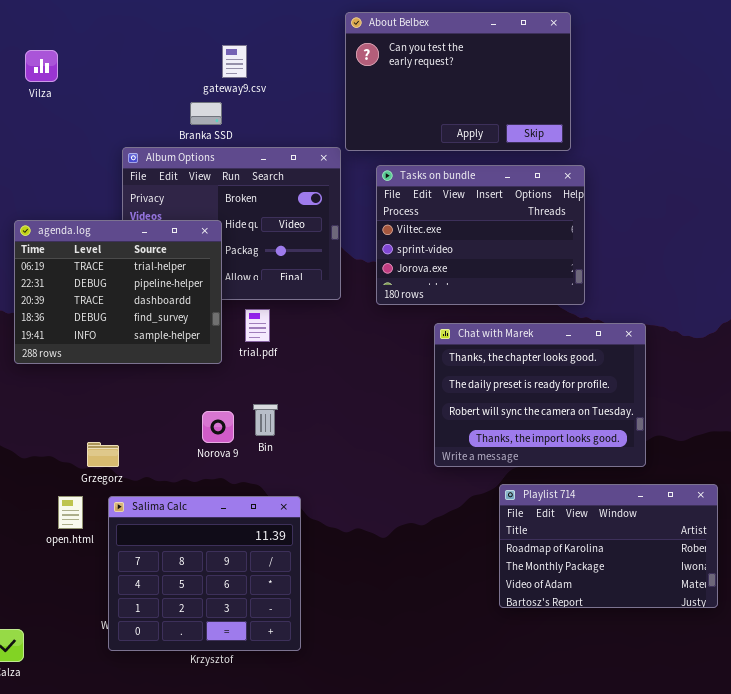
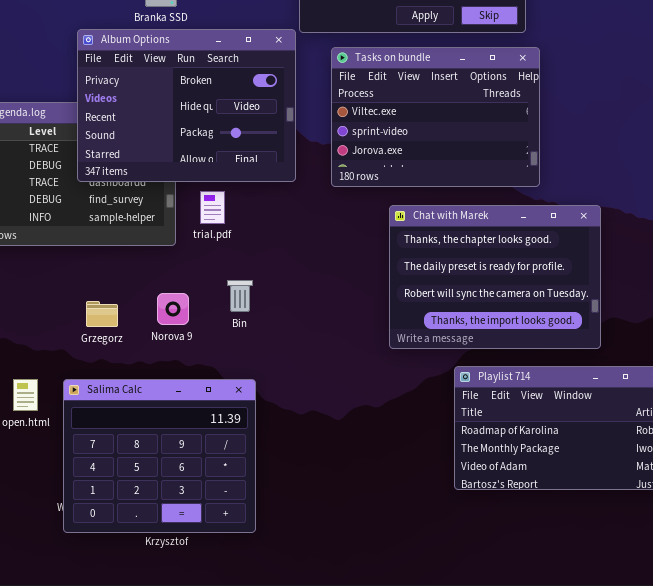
Album Options: [122,147,341,300] -> [77,29,296,182], raised
Bin: [253,404,278,436] -> [227,280,253,312], moved
Grzegorz: [87,442,119,467] -> [86,301,118,327], moved

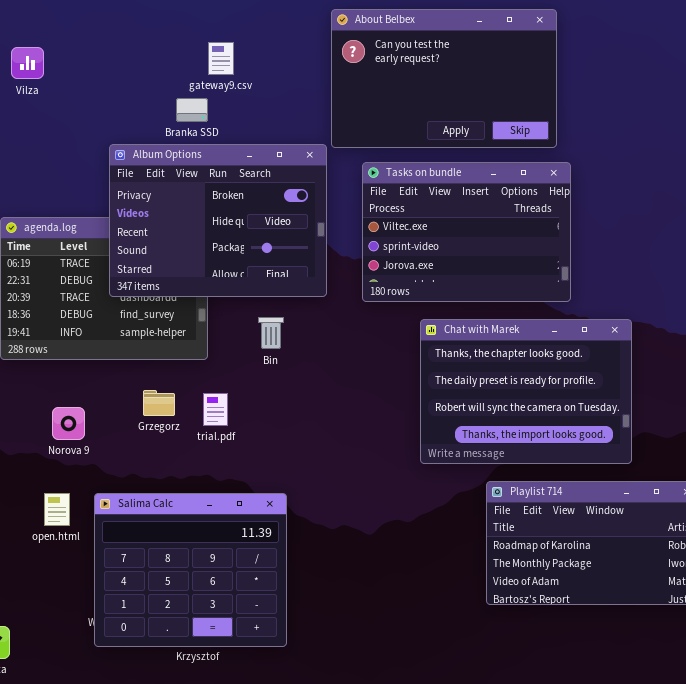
trial.pdf: [200,191,225,224] -> [203,393,228,426], moved
Bin: [227,280,253,312] -> [258,317,284,349], moved
Norova 9: [157,293,189,325] -> [52,407,85,440], moved
Grzegorz: [86,301,118,327] -> [143,390,175,416], moved

